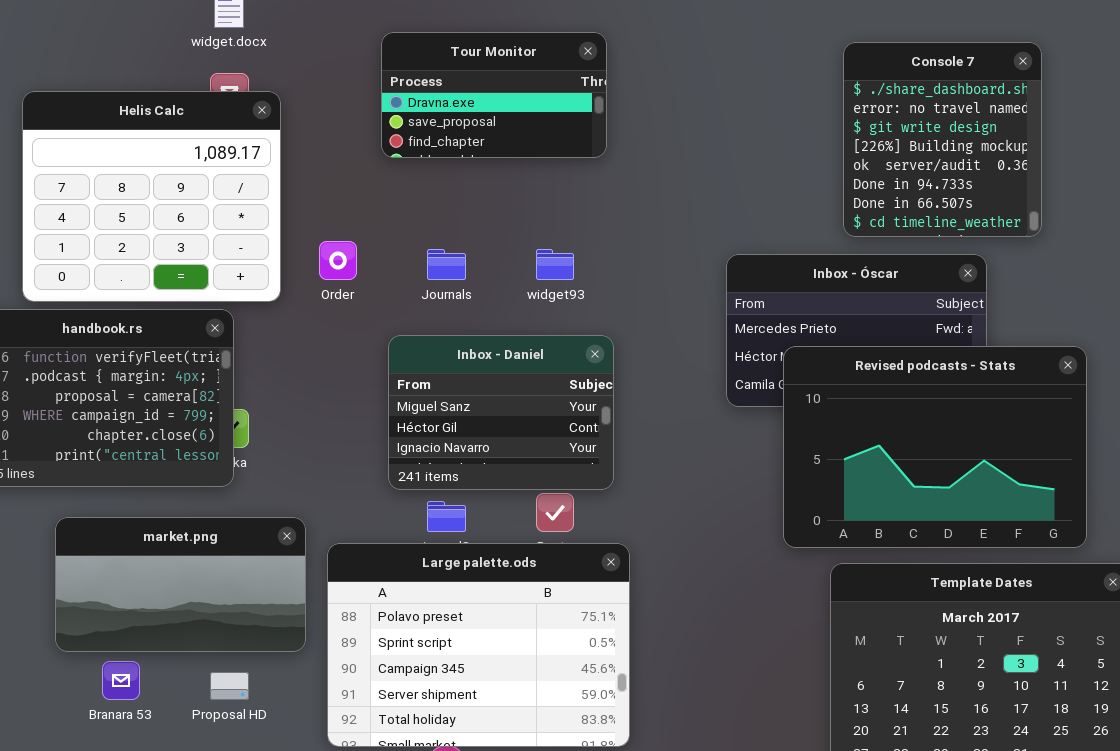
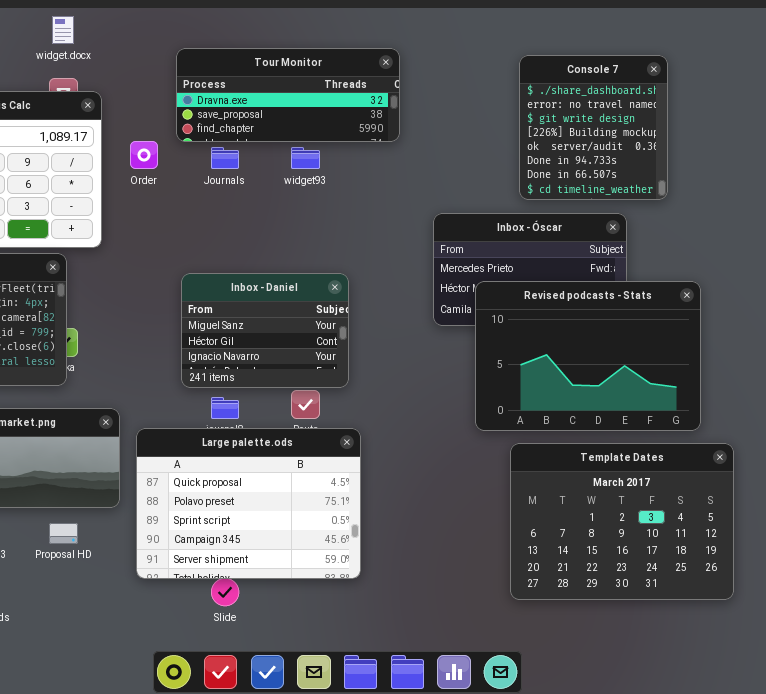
Tour Monitor: [381,32,607,158] -> [176,48,400,142], resized
Order: [319,241,357,280] -> [130,141,158,169], moved
Journals: [427,249,466,280] -> [211,147,239,169], moved
widget93: [536,249,574,280] -> [291,147,320,169], moved
Large palette.ods: [327,543,630,747] -> [136,428,361,579], scrolled up 1 row

